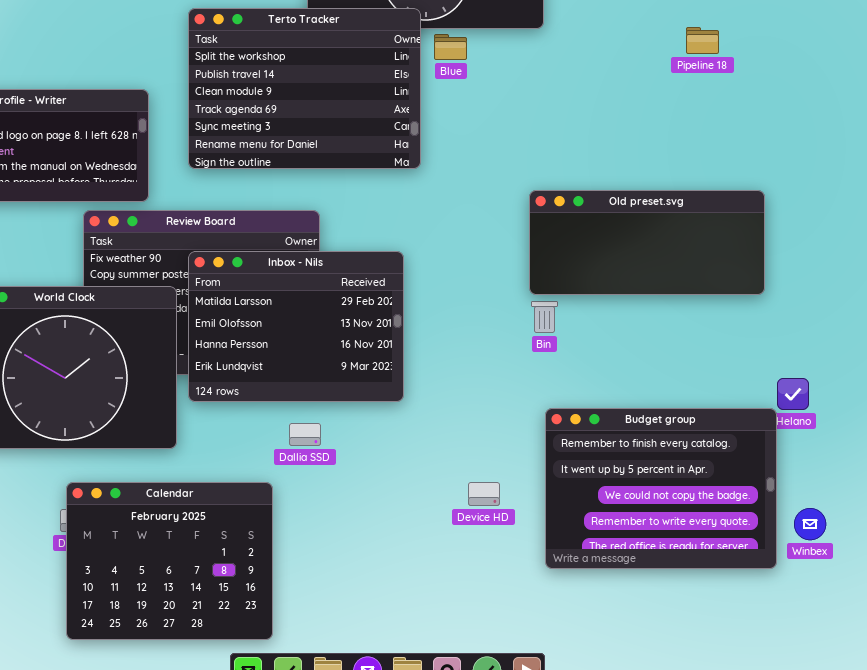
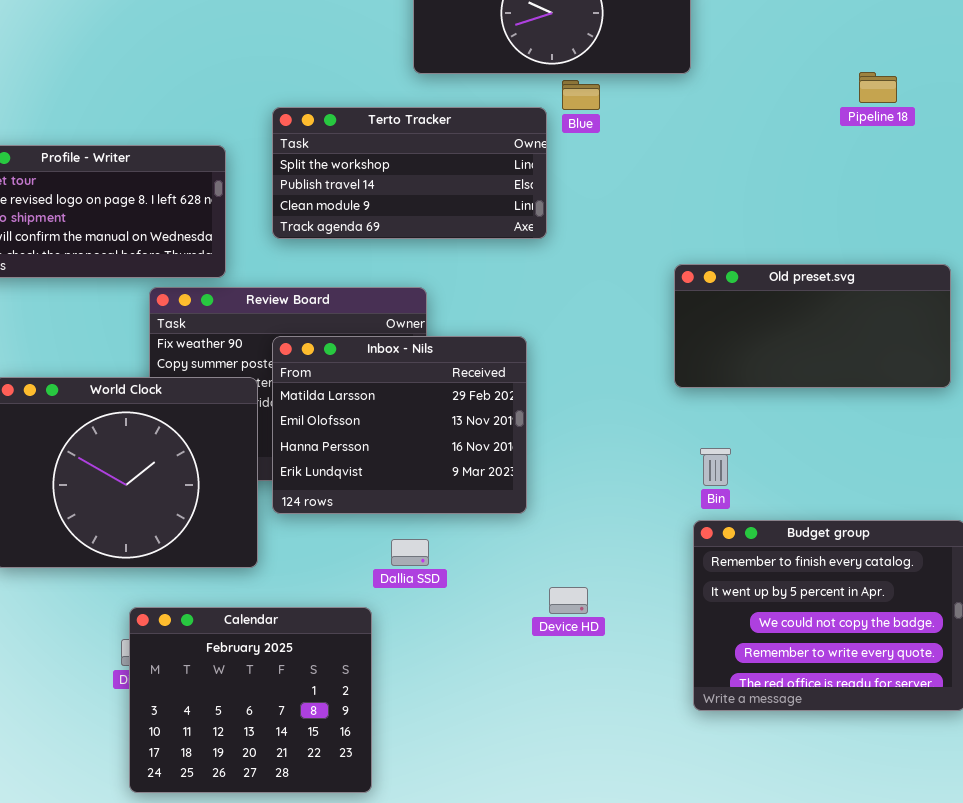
Terto Tracker: [188,8,421,169] -> [272,107,547,239], resized
Bin: [531,301,558,333] -> [700,448,731,486], moved
Device HD: [468,482,500,506] -> [549,587,588,614], moved

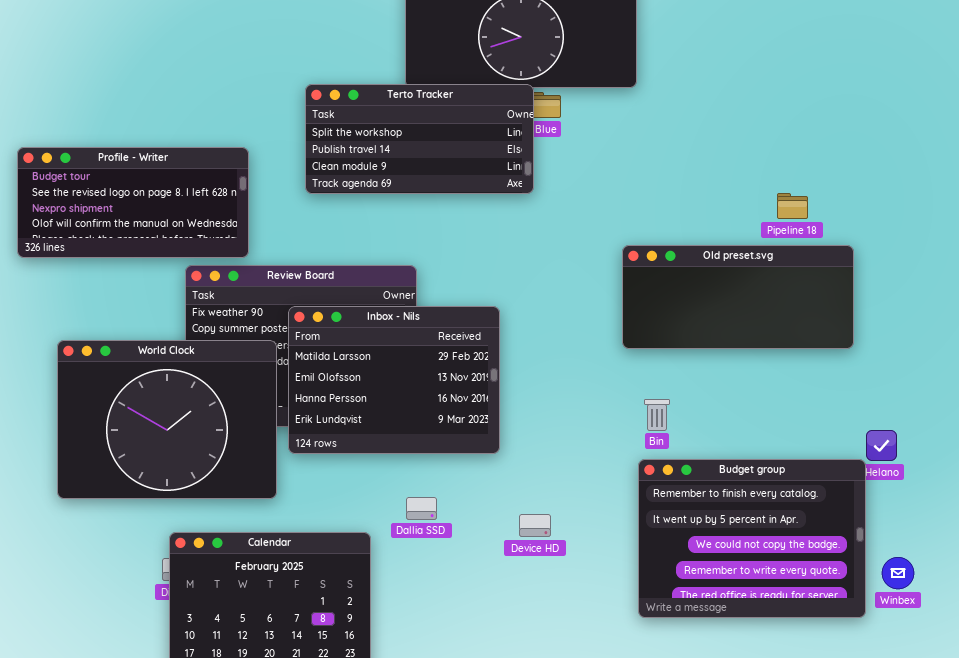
Pipeline 18: [859,72,897,103] -> [777,193,808,219], moved
Terto Tracker: [272,107,547,239] -> [305,84,534,194], moved
Dallia SSD: [391,539,429,566] -> [406,497,437,520], moved

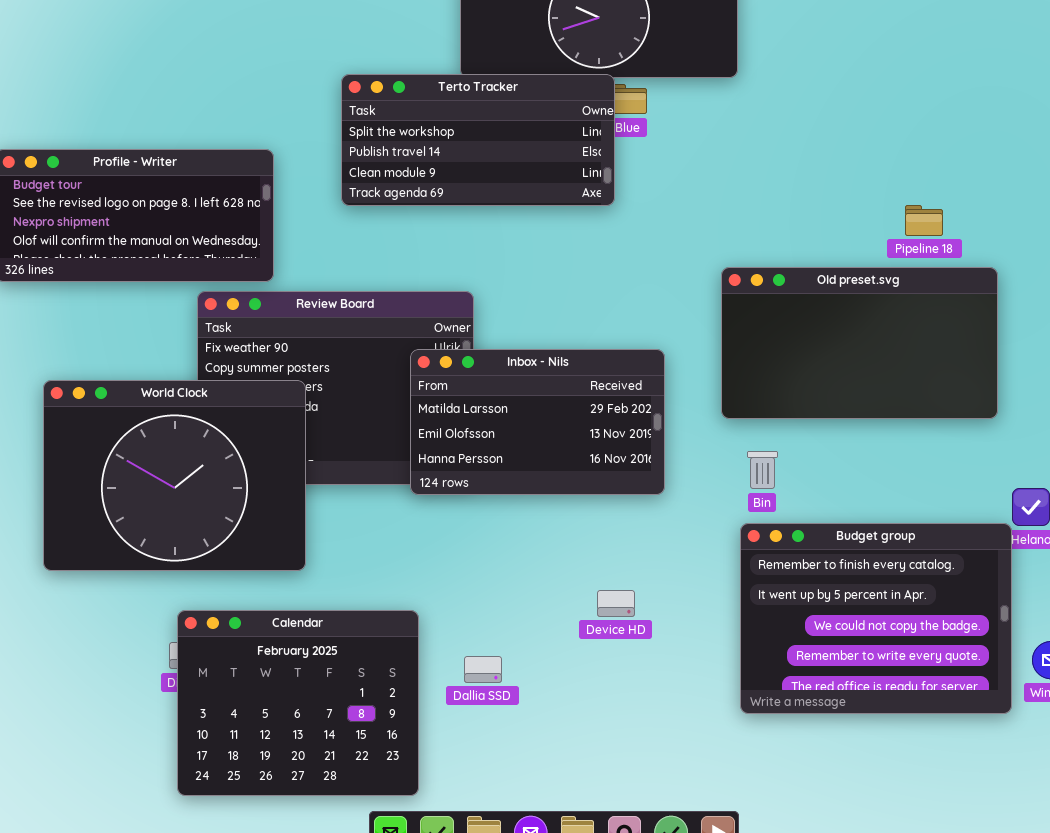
Old preset.svg: [622,245,854,349] -> [721,267,998,419], resized
Inbox - Nils: [288,306,500,454] -> [410,349,665,495], moved, resized
Dallia SSD: [406,497,437,520] -> [464,656,502,683], moved

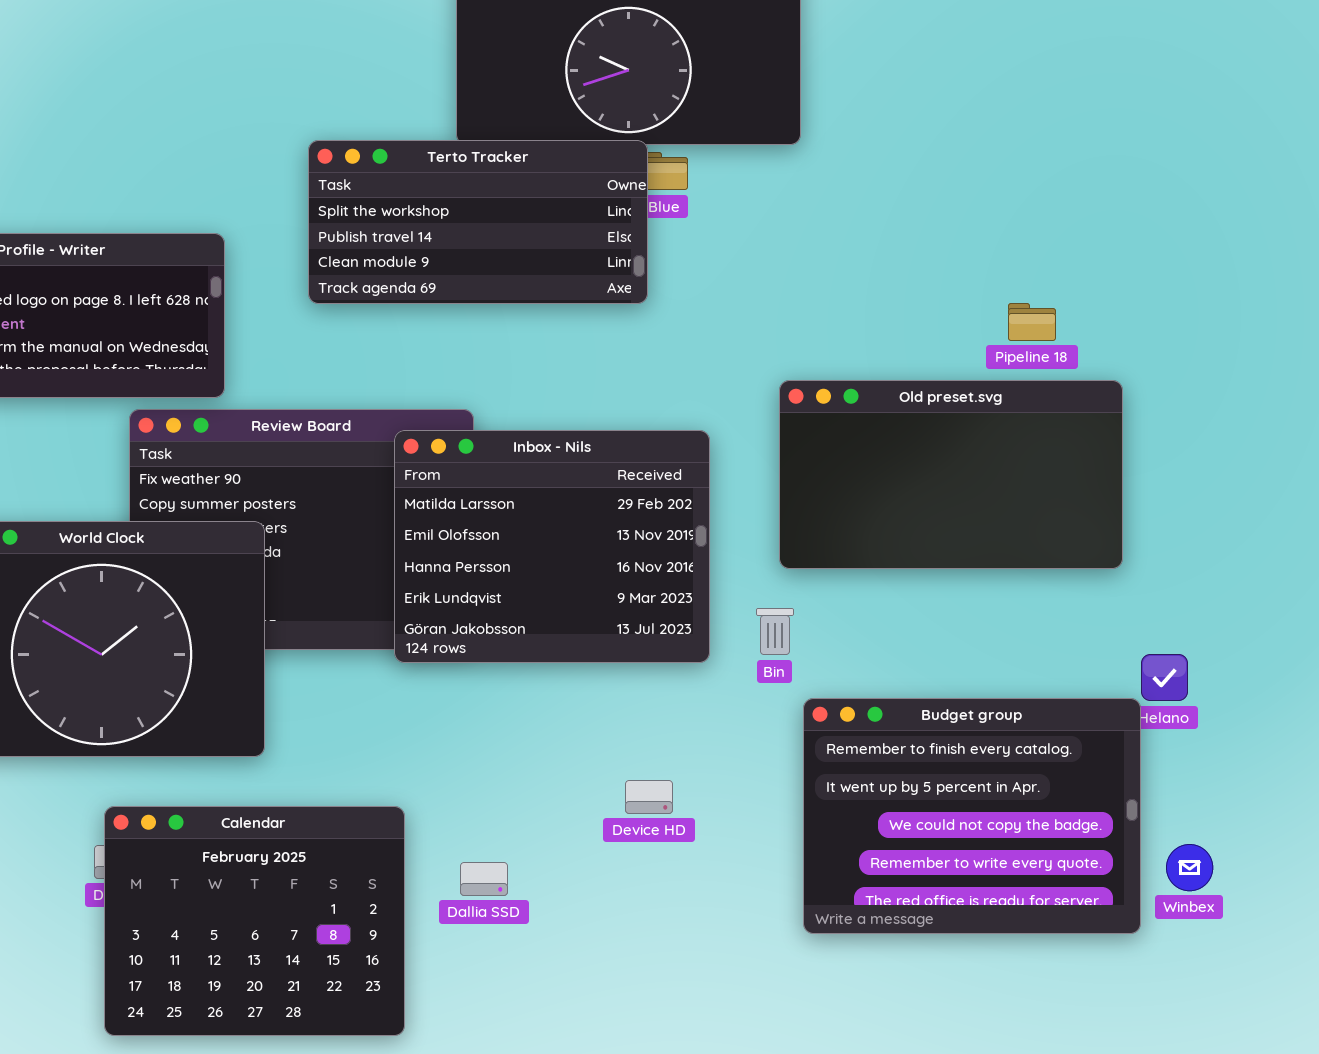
Inbox - Nils: [410,349,665,495] -> [394,430,710,663], resized
Bin: [747,451,778,489] -> [756,608,794,655], moved

